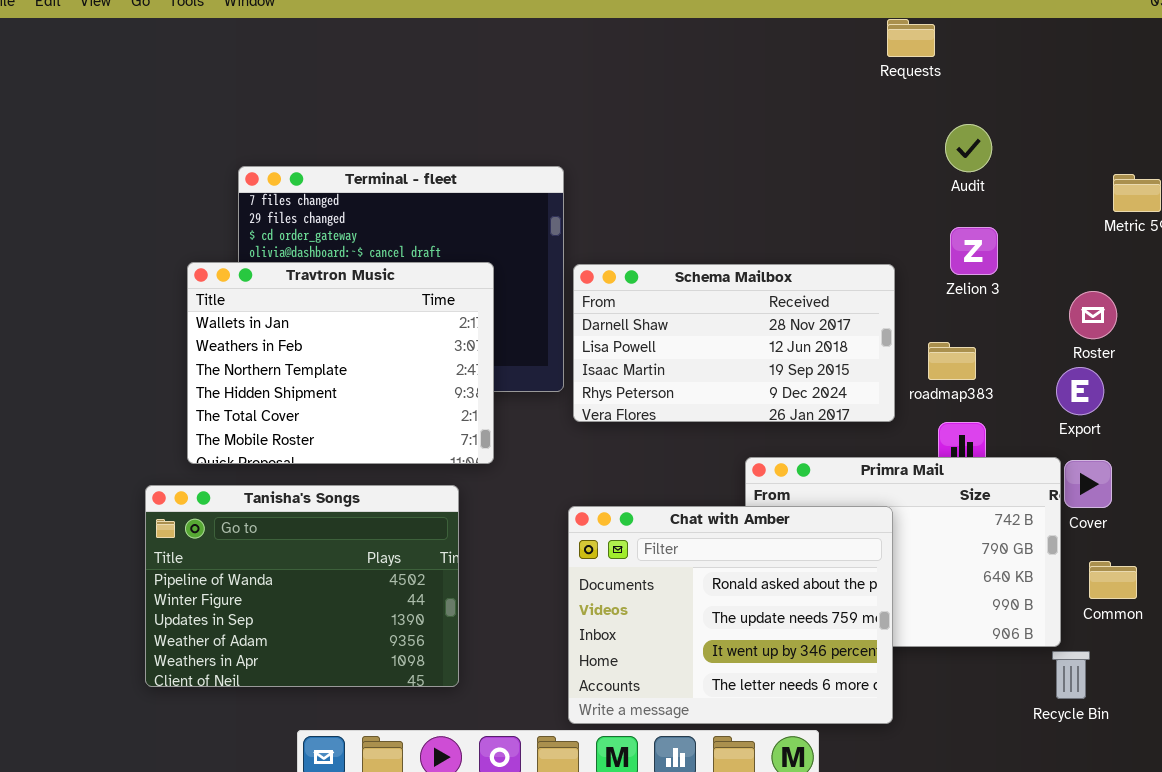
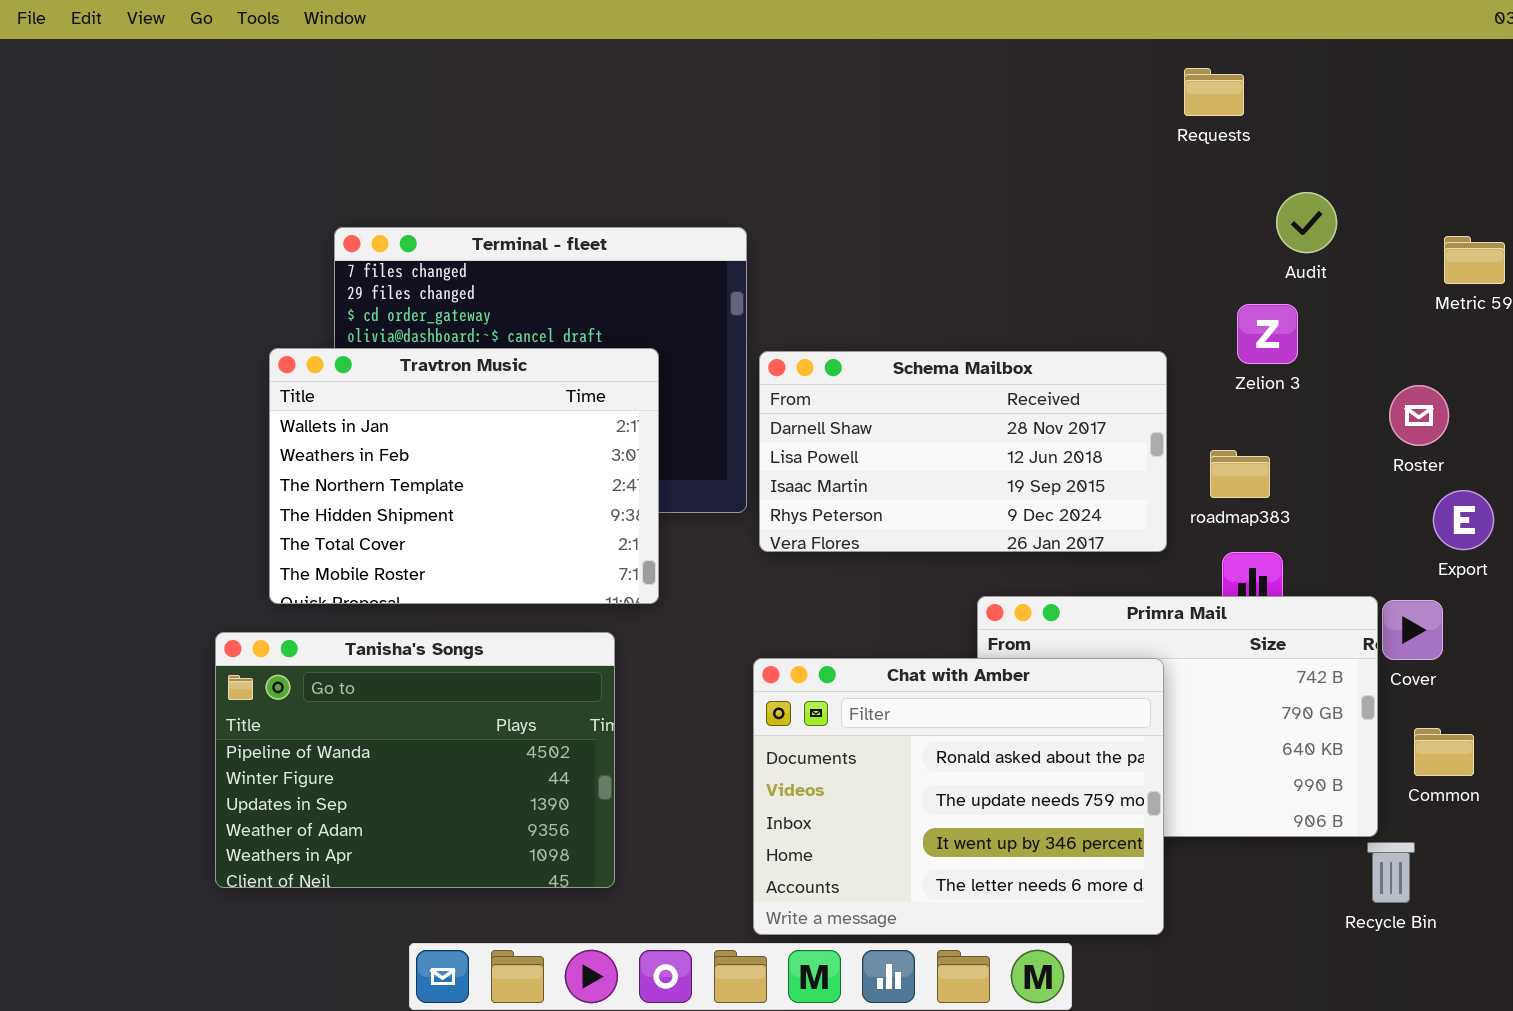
Requests: [887,19,935,57] -> [1184,68,1244,116], moved
Audit: [945,124,992,172] -> [1276,192,1337,253], moved
Export: [1056,367,1104,415] -> [1433,490,1494,550], moved

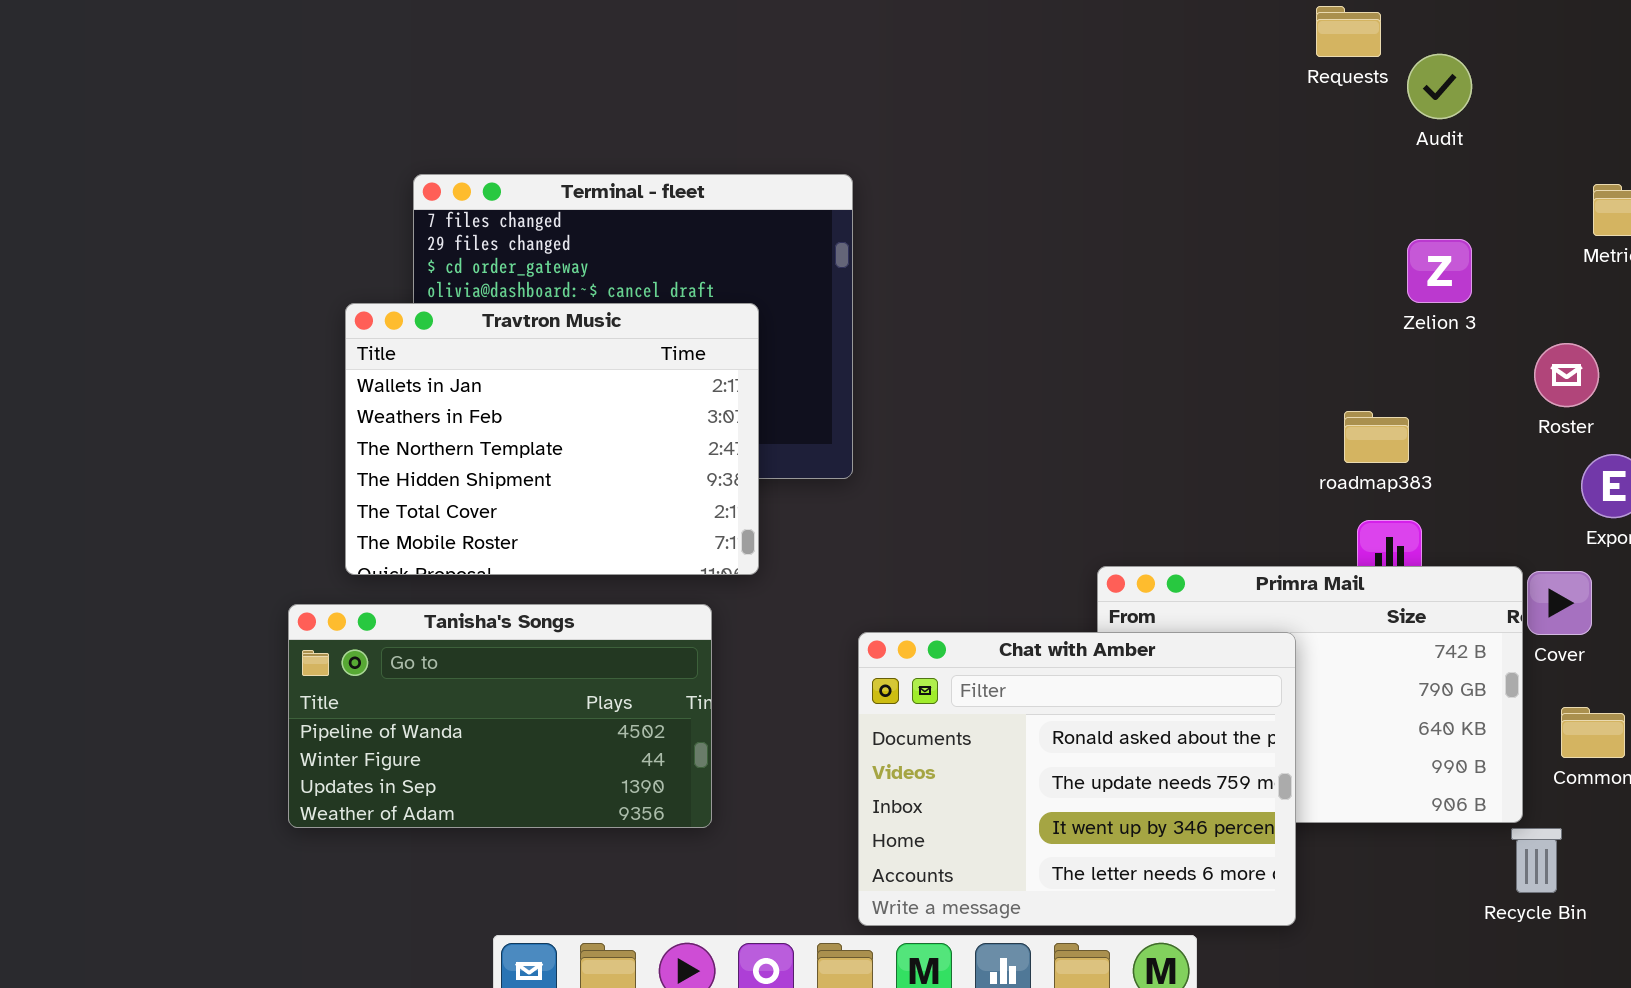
Audit: [1276,192,1337,253] -> [1407,54,1472,119], moved
Zelion 3: [1237,304,1298,364] -> [1407,239,1472,303], moved
Schema Mailbox: [759,351,1167,552] -> none, closed
Tanisha's Songs: [215,632,615,888] -> [288,604,712,828], resized

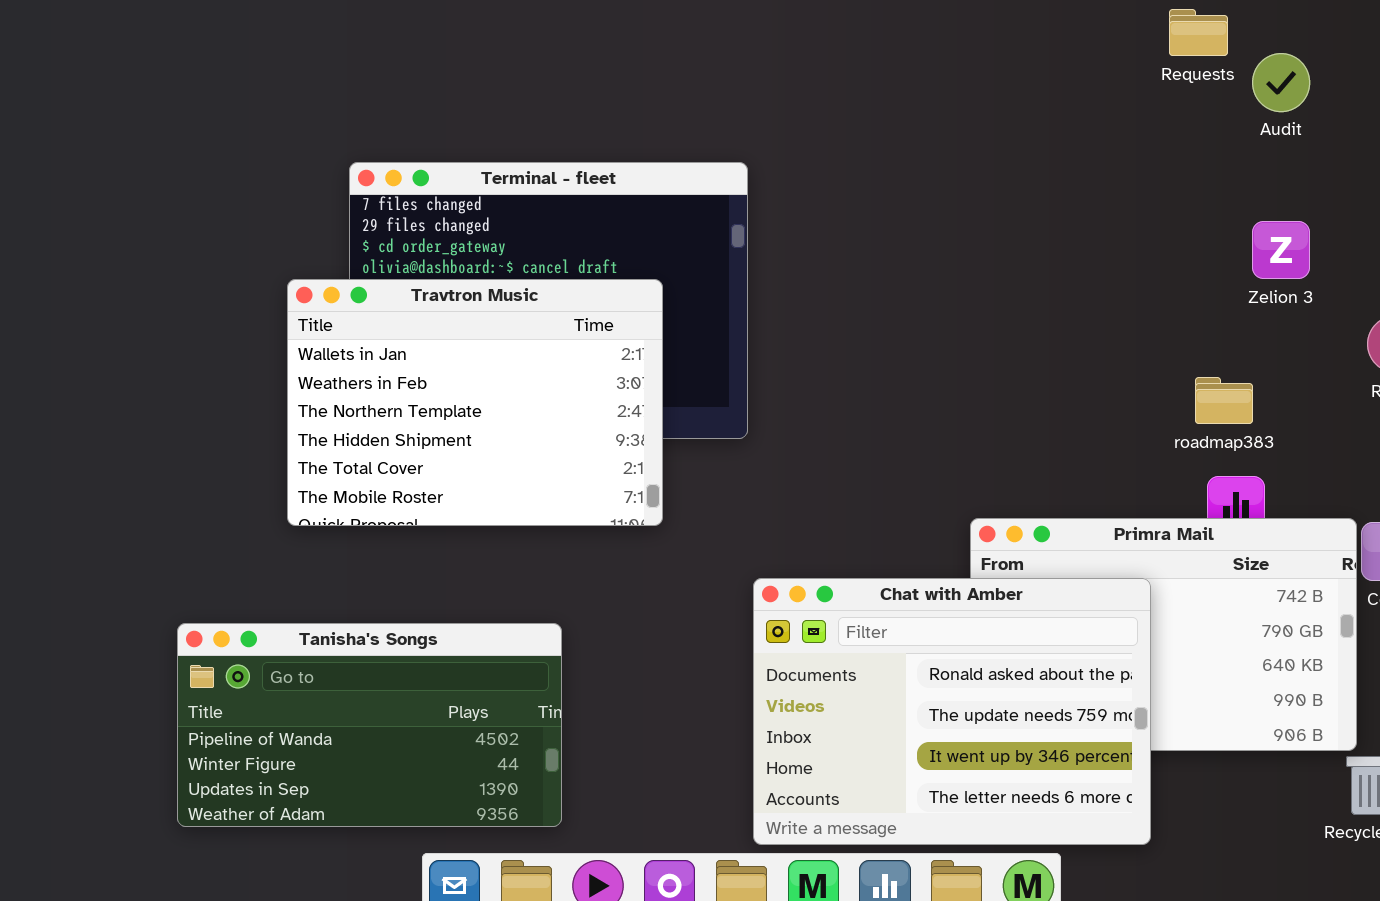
Tanisha's Songs: [288,604,712,828] -> [177,623,562,827], moved

